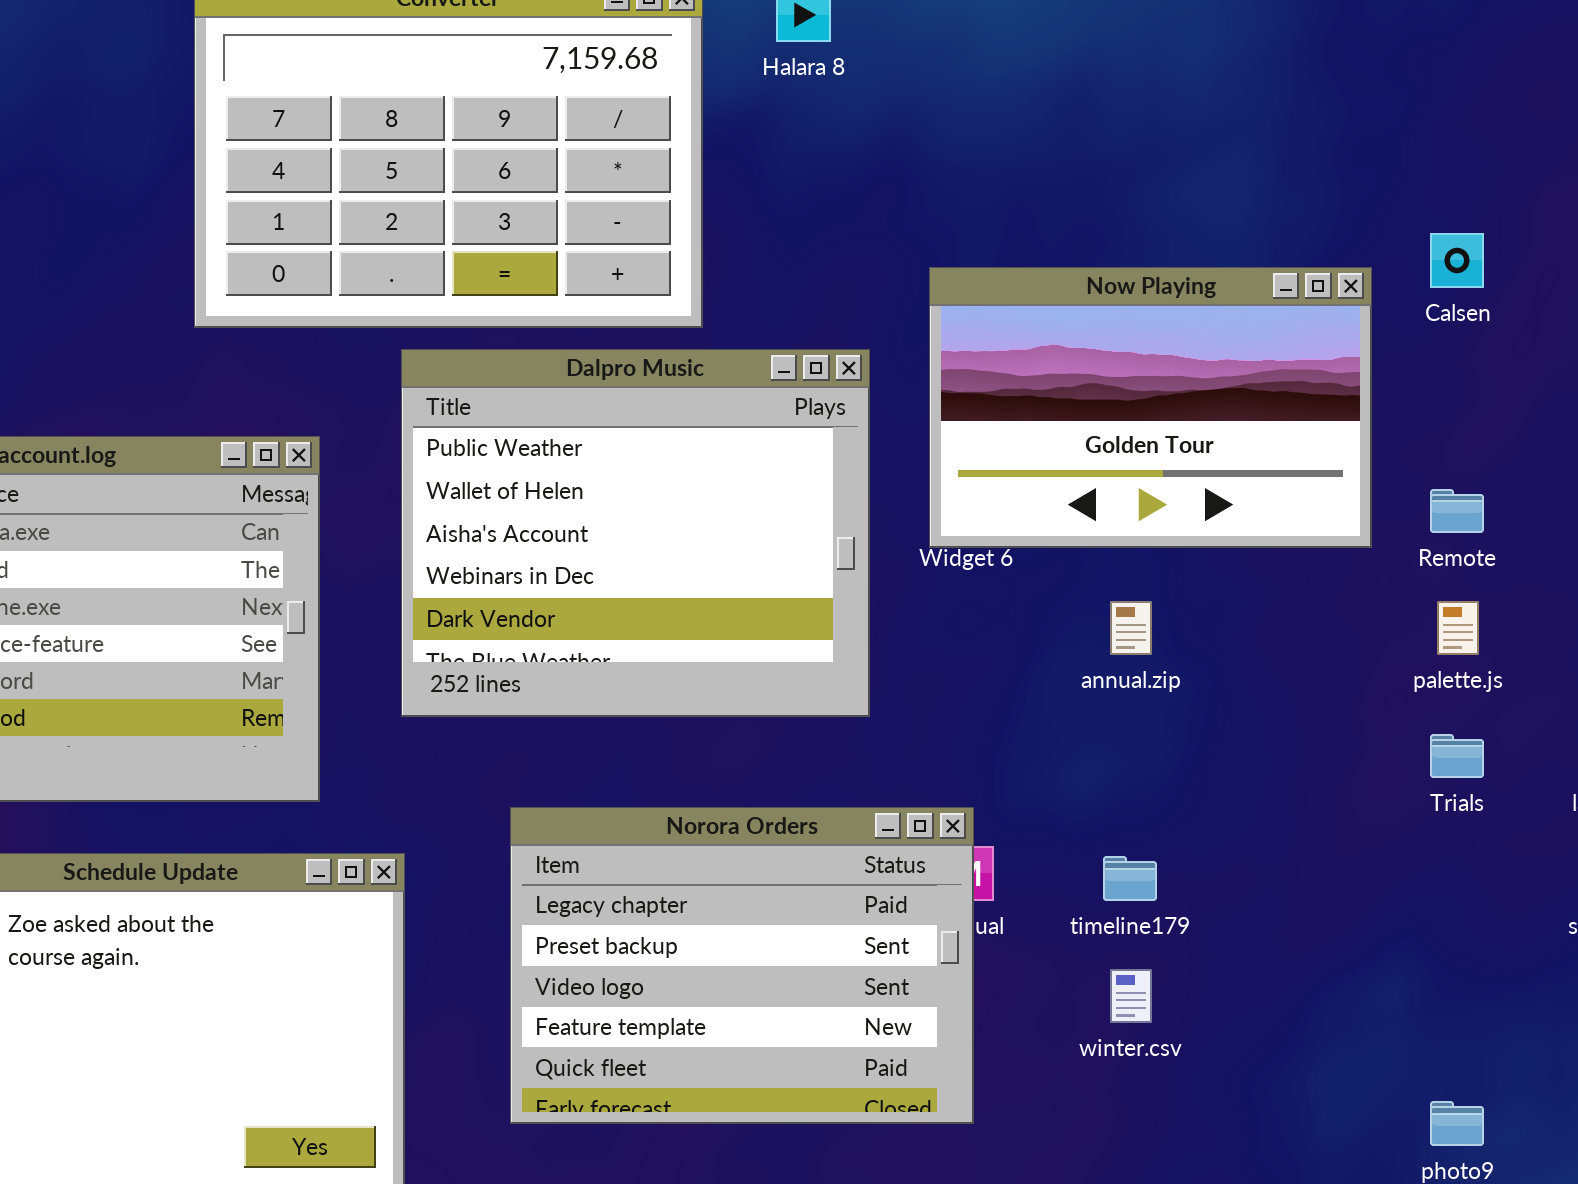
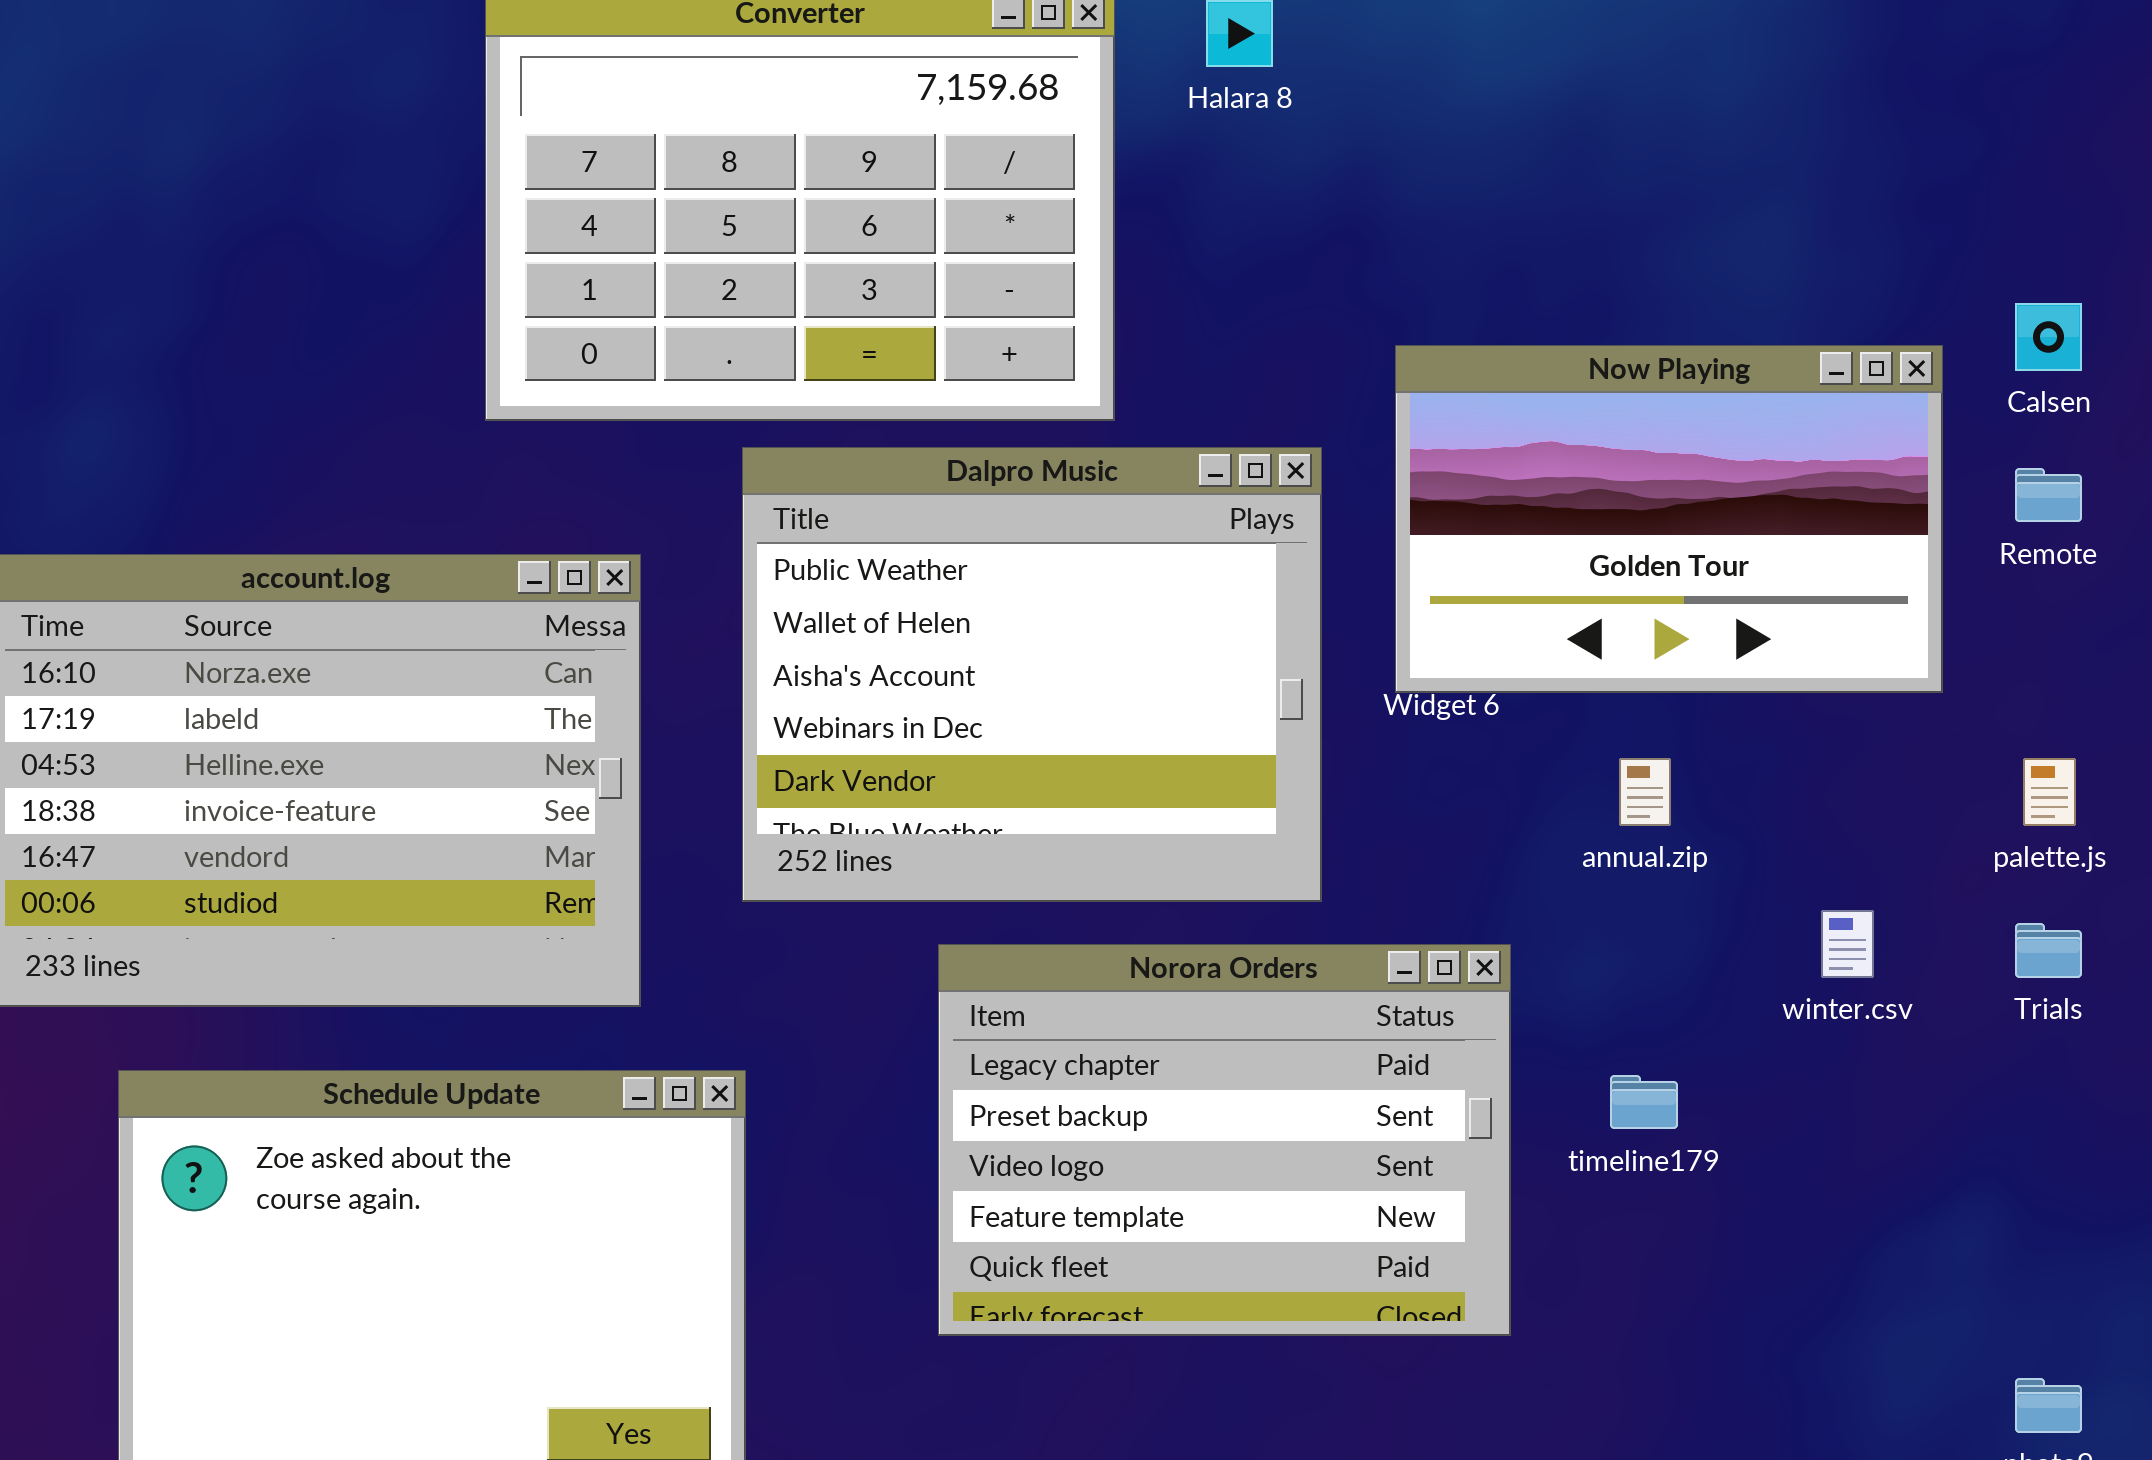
Remote: [1430,489,1484,533] -> [2015,468,2082,522], moved
Norora Orders: [510,807,974,1124] -> [938,944,1511,1336], moved
winter.csv: [1110,969,1152,1023] -> [1821,910,1874,978], moved

